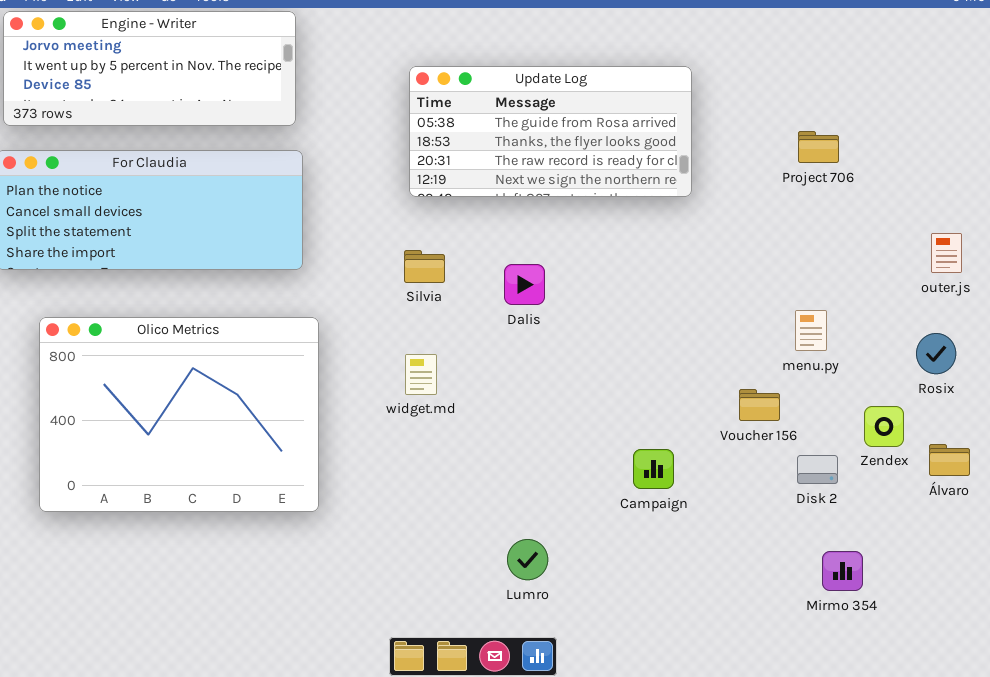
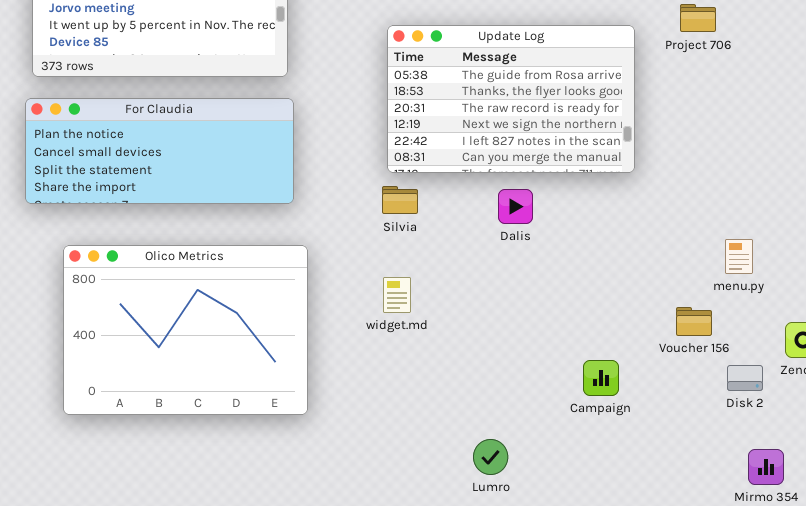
Update Log: [409,66,692,197] -> [387,25,635,173], resized
Project 706: [798,131,839,163] -> [680,4,716,32], moved
Dalis: [504,264,545,305] -> [498,189,533,224], moved

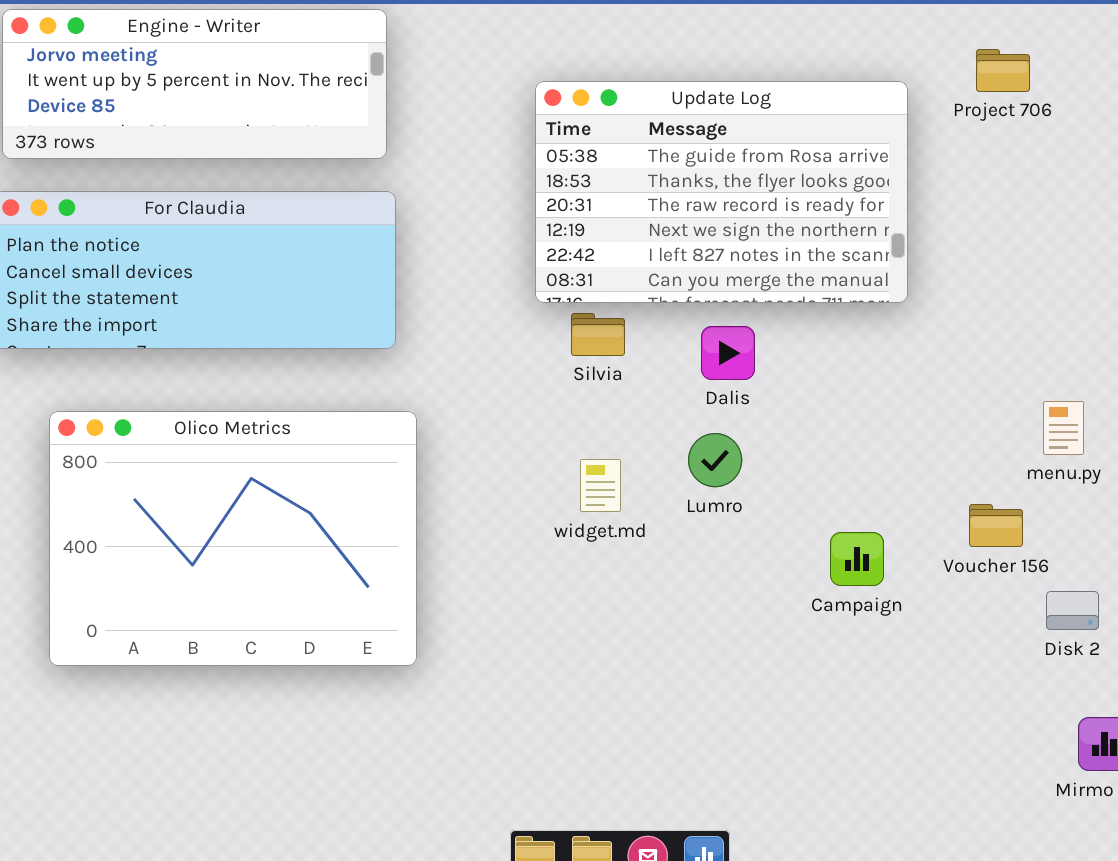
Silvia: [382,186,418,214] -> [571,313,625,356], moved
widget.md: [383,277,411,313] -> [580,459,621,512], moved
Campaign: [583,360,619,396] -> [830,532,884,586], moved
Lumro: [473,439,508,475] -> [688,433,742,487], moved

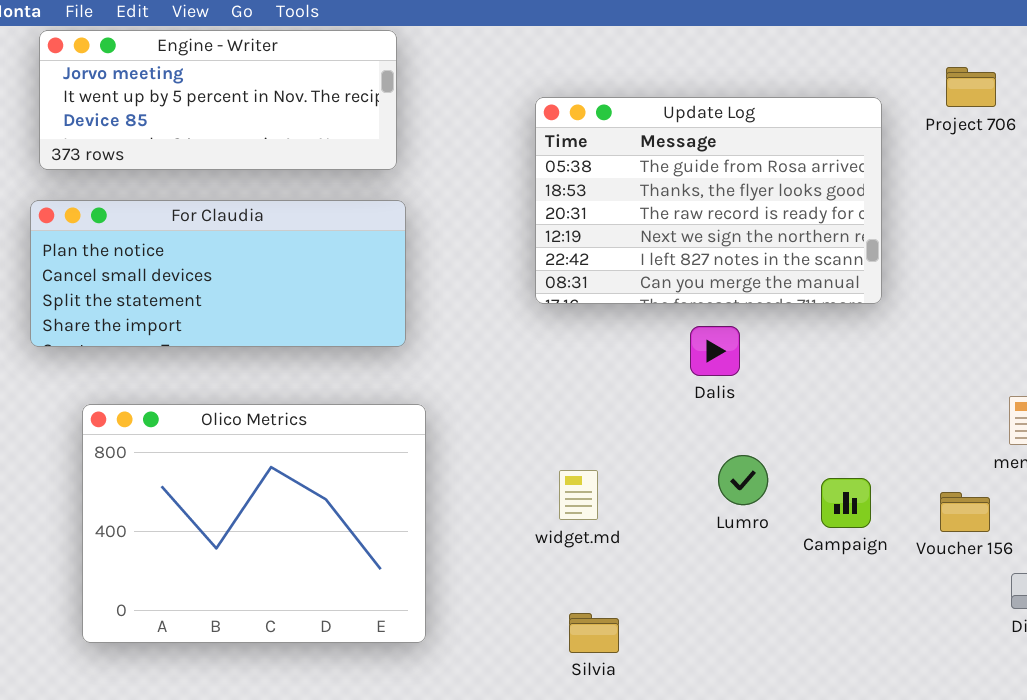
Silvia: [571,313,625,356] -> [569,613,619,653], moved
Lumro: [688,433,742,487] -> [718,455,768,505], moved
widget.md: [580,459,621,512] -> [559,470,598,520], moved
Campaign: [830,532,884,586] -> [821,478,871,528], moved

